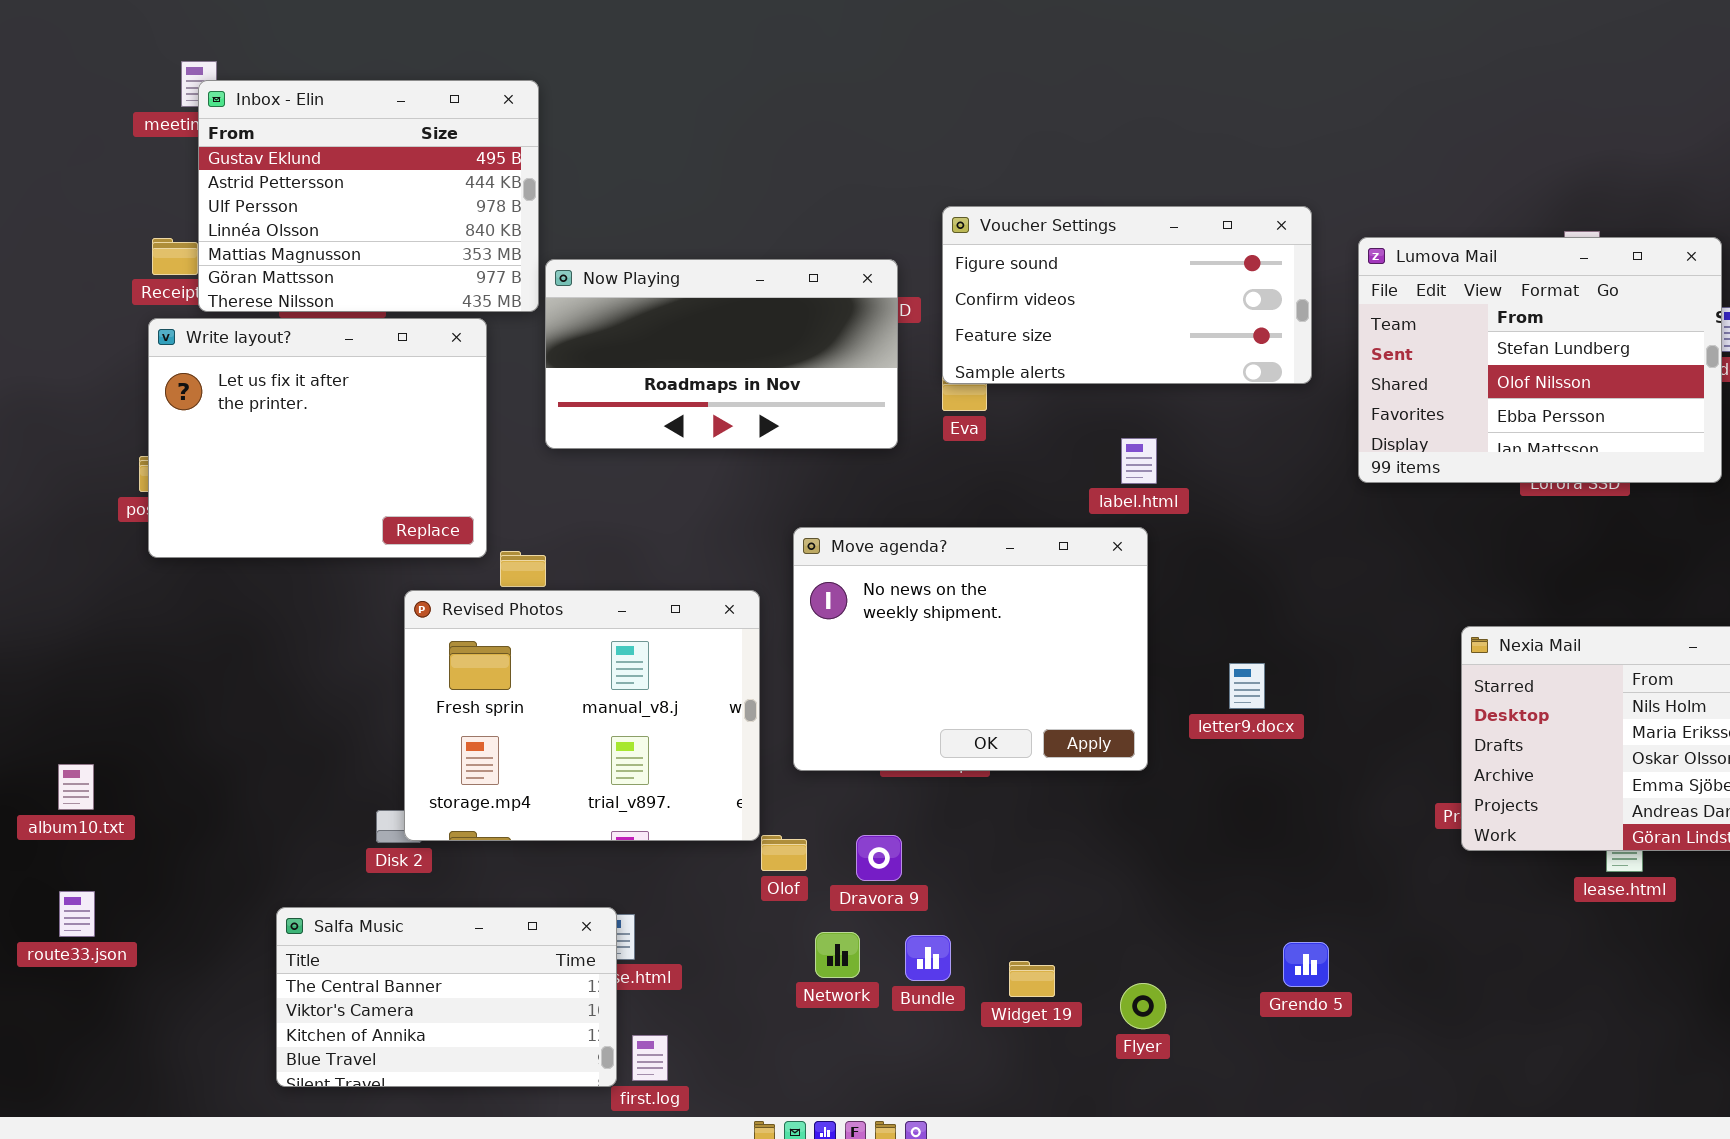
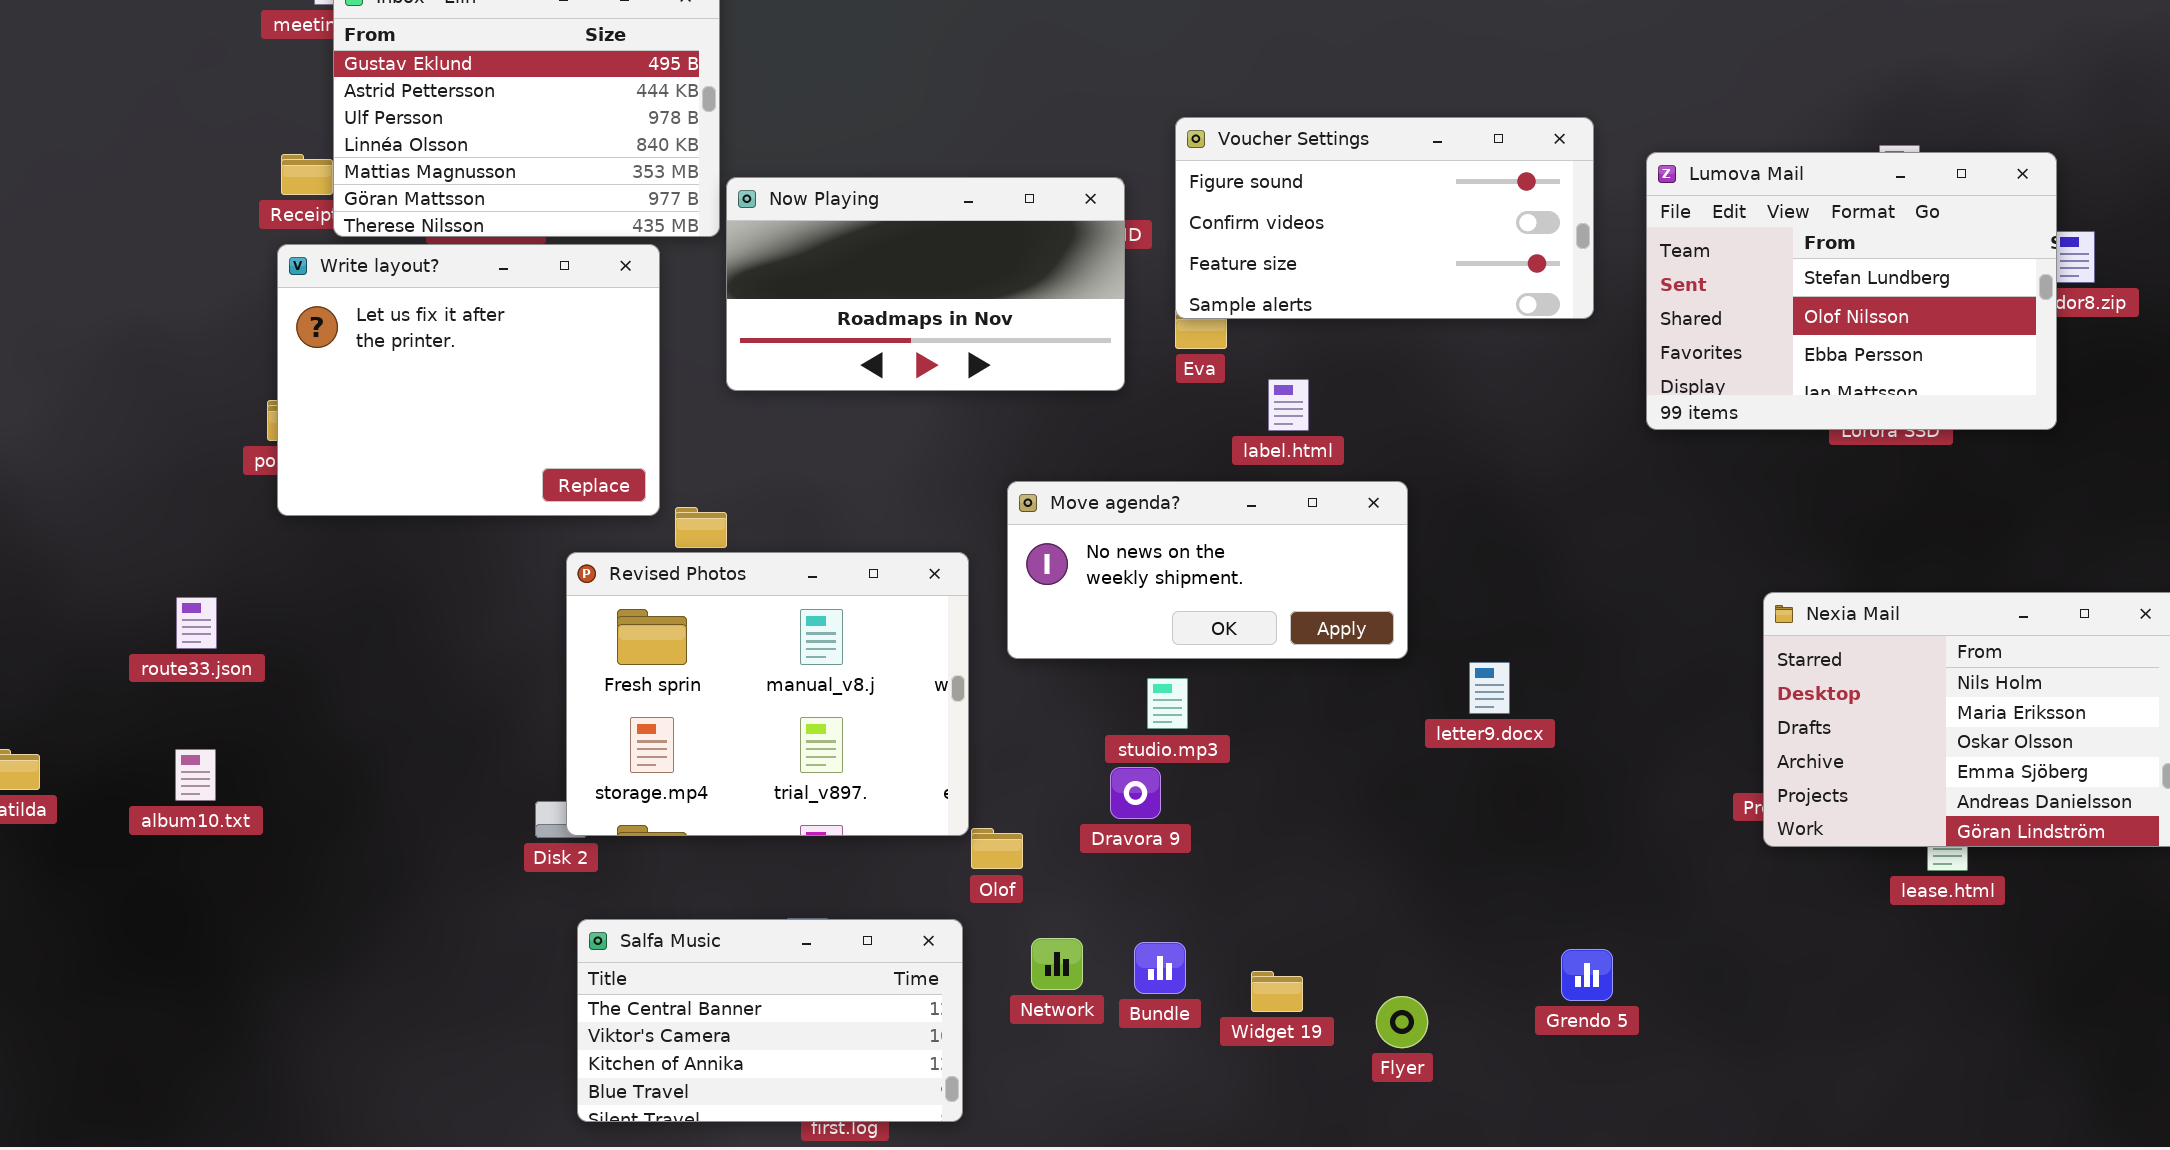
label.html: [1121,438,1157,484] -> [1268,379,1309,431], moved
Move agenda?: [793,527,1148,771] -> [1007,481,1408,659], resized
letter9.docx: [1229,663,1265,709] -> [1469,662,1510,714], moved
Dravora 9: [856,835,902,881] -> [1110,767,1161,819], moved
route33.json: [59,891,95,937] -> [176,597,217,649], moved
Salfa Music: [276,907,617,1087] -> [577,919,963,1122], moved

